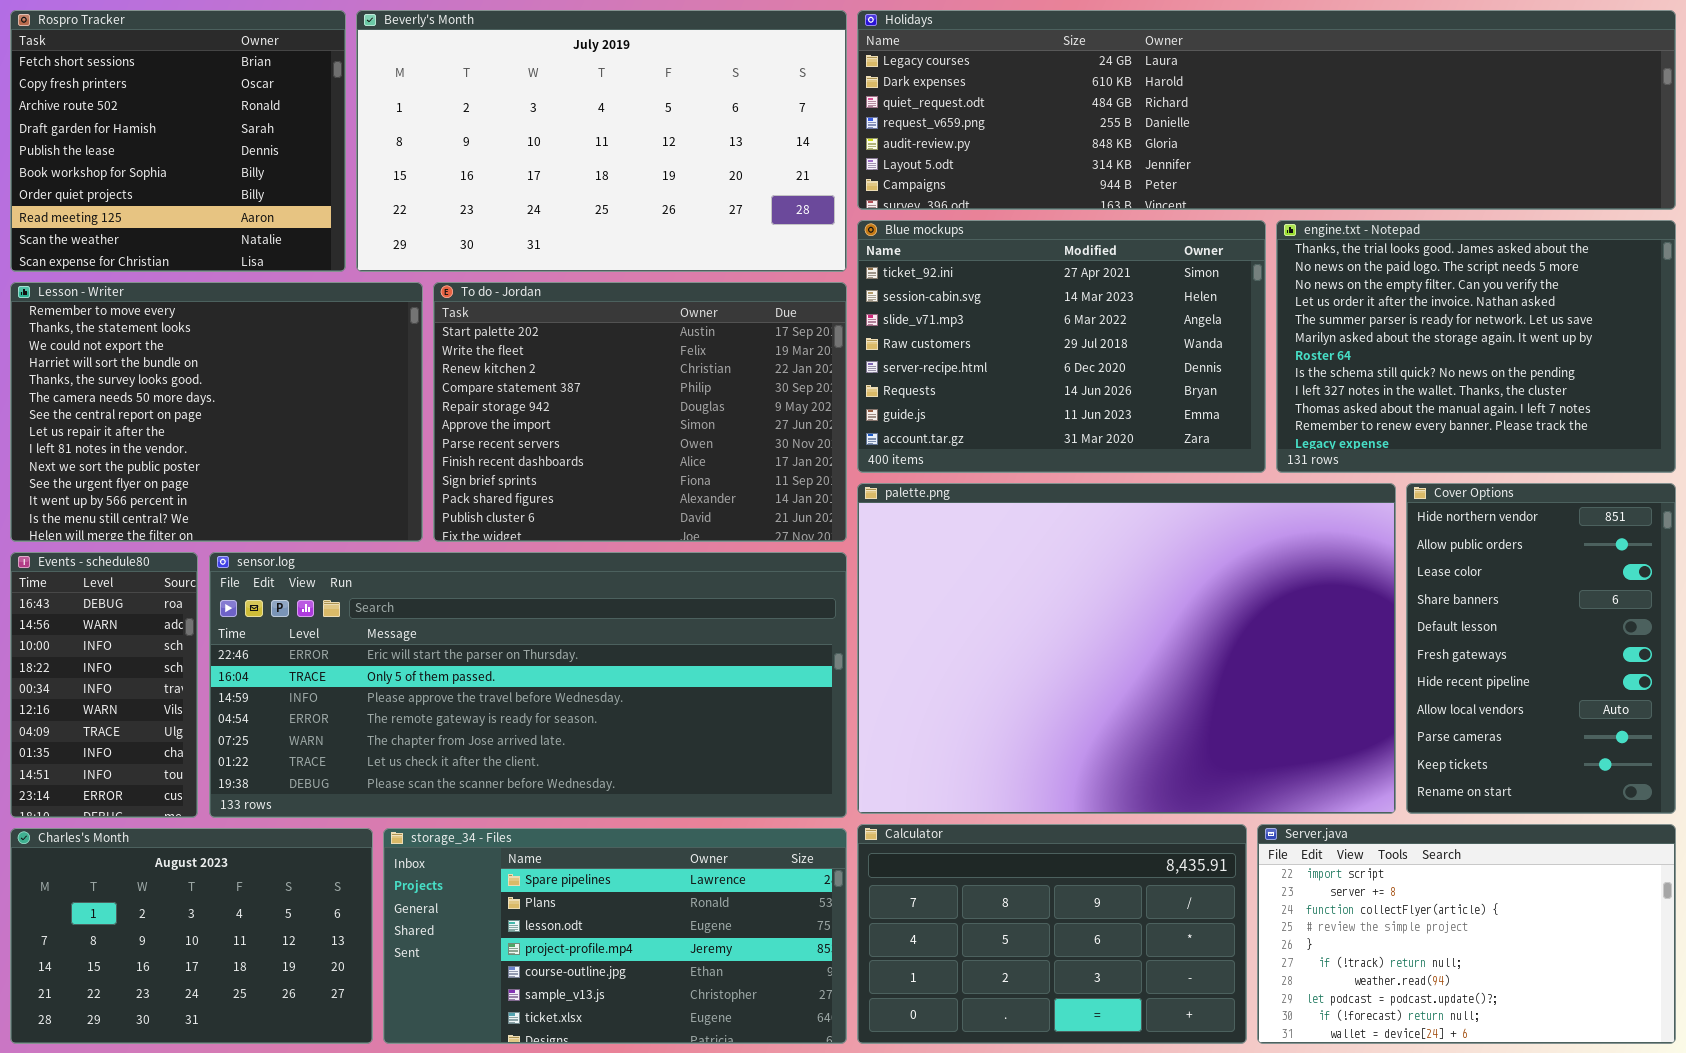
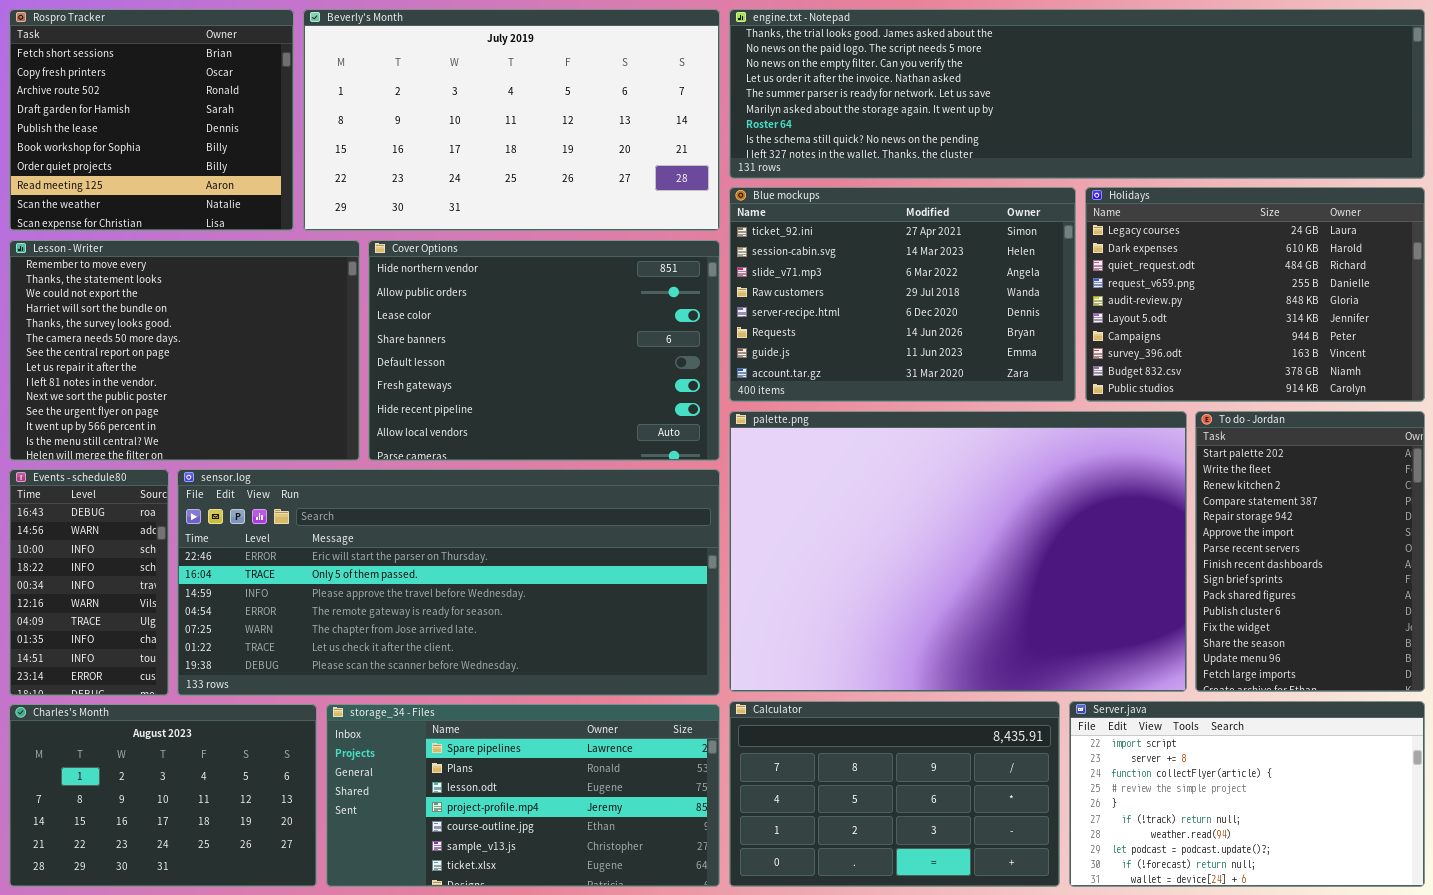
Holidays: [857,10,1676,210] -> [1085,187,1425,402], moved, resized
engine.txt - Notepad: [1276,220,1676,473] -> [729,9,1425,179], moved, resized
To do - Jordan: [433,282,847,542] -> [1195,411,1425,692], moved, resized
Cover Options: [1406,483,1676,814] -> [368,240,720,461], moved, resized

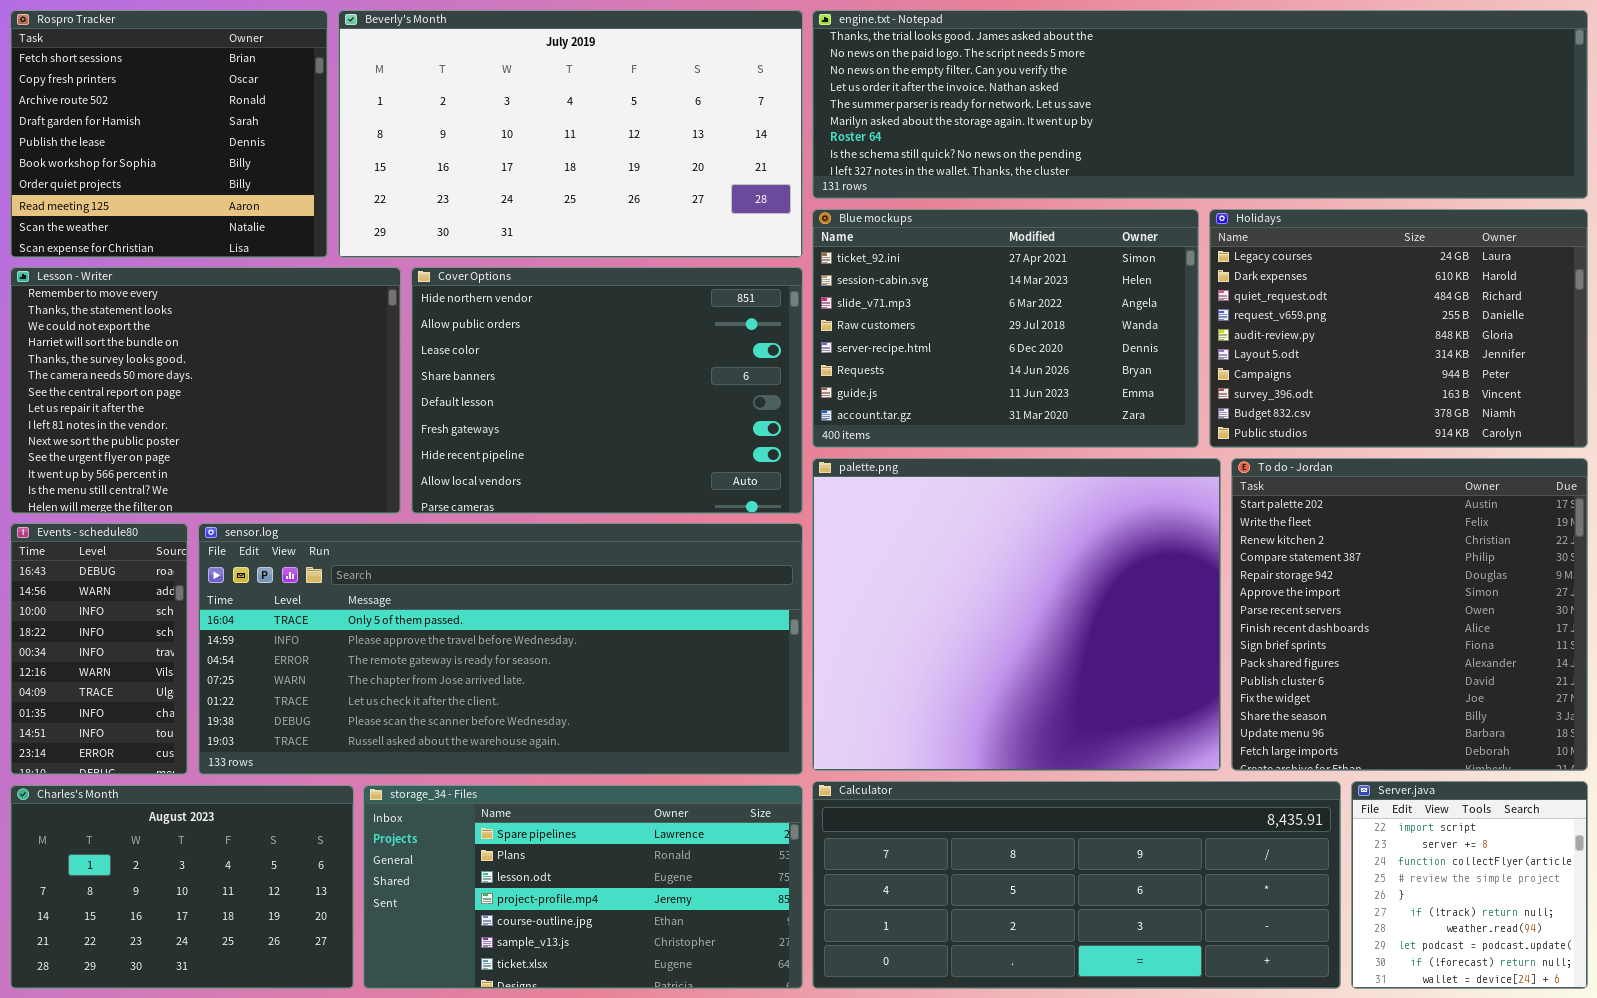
palette.png: [729,411,1187,692] -> [812,458,1221,771], resized
To do - Jordan: [1195,411,1425,692] -> [1231,458,1588,771], resized
sensor.log: [177,469,720,696] -> [198,523,803,775], scrolled down 1 row
Calculator: [729,701,1060,887] -> [812,781,1341,989], resized
Server.java: [1069,701,1425,887] -> [1351,781,1588,989], resized

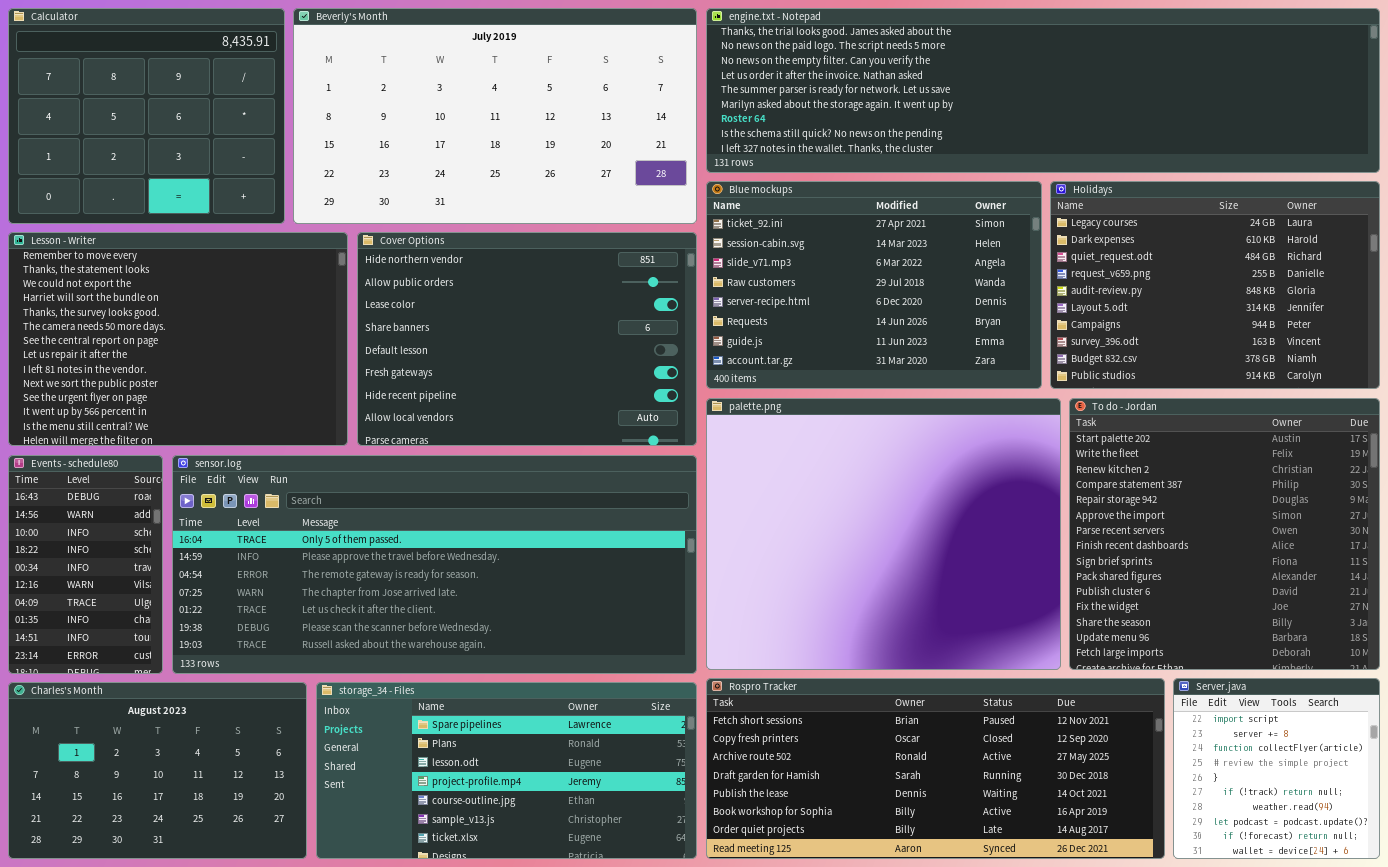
Rospro Tracker: [10,10,328,258] -> [706,678,1165,859], moved, resized
Calculator: [812,781,1341,989] -> [8,8,285,224], moved, resized

